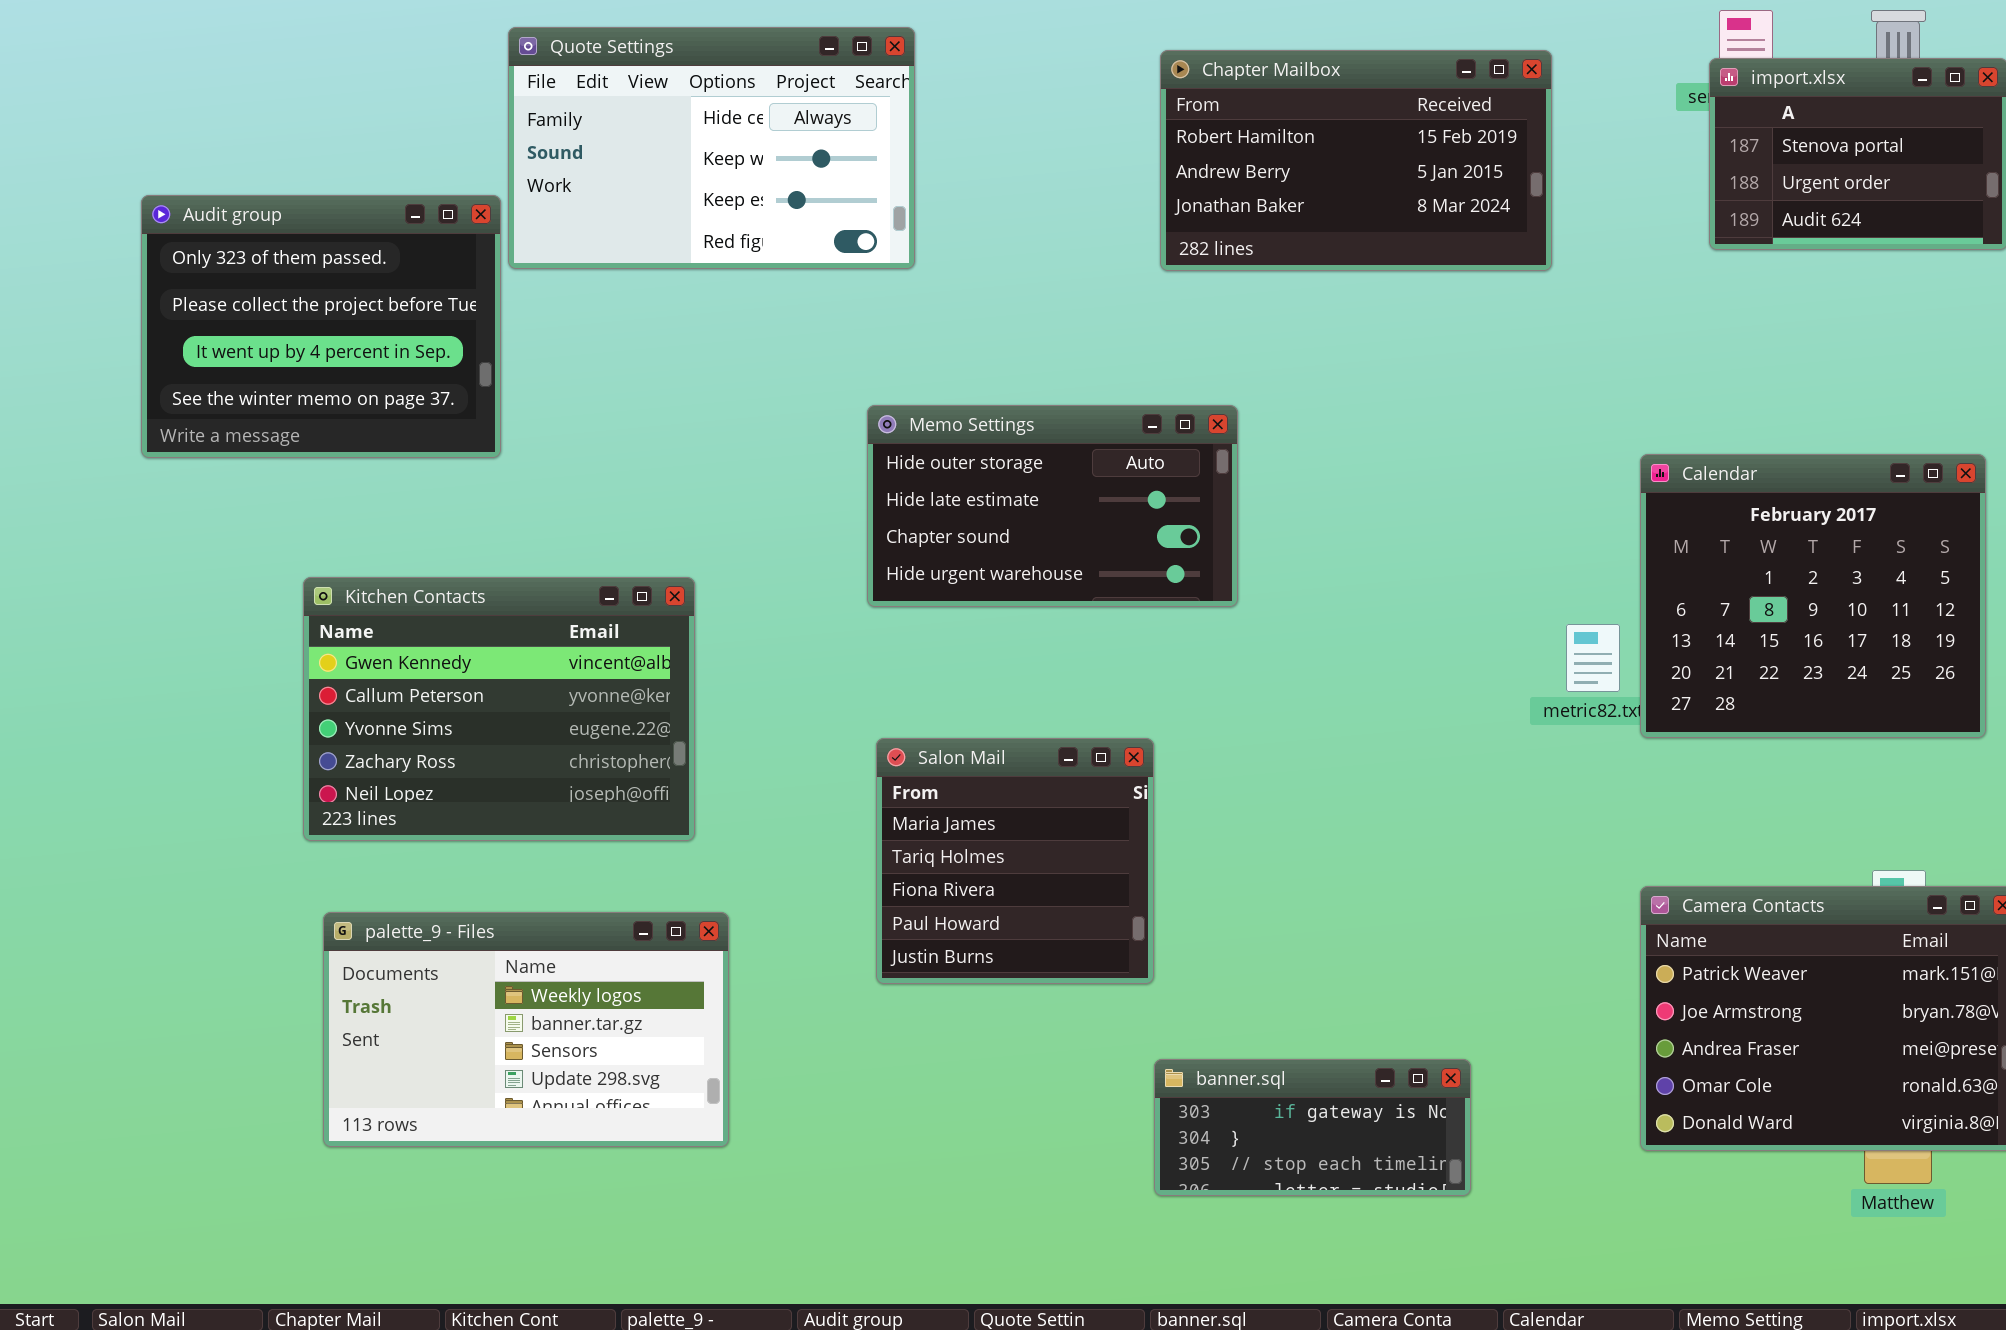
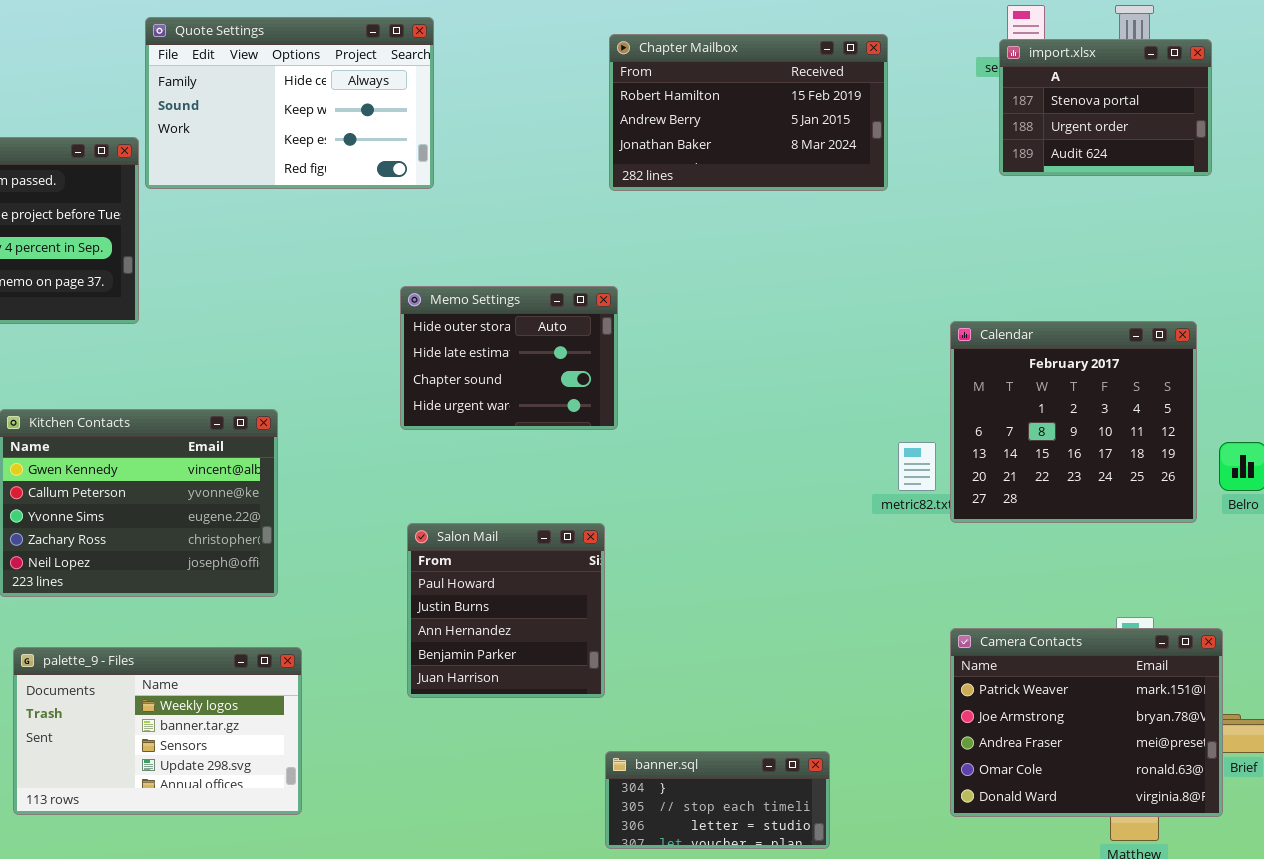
Memo Settings: [867,405,1238,607] -> [400,286,618,430], resized
Salon Mail: [876,738,1154,984] -> [407,523,605,698], scrolled down 3 rows
banner.sql: [1154,1059,1471,1196] -> [605,751,830,849], scrolled down 1 row

